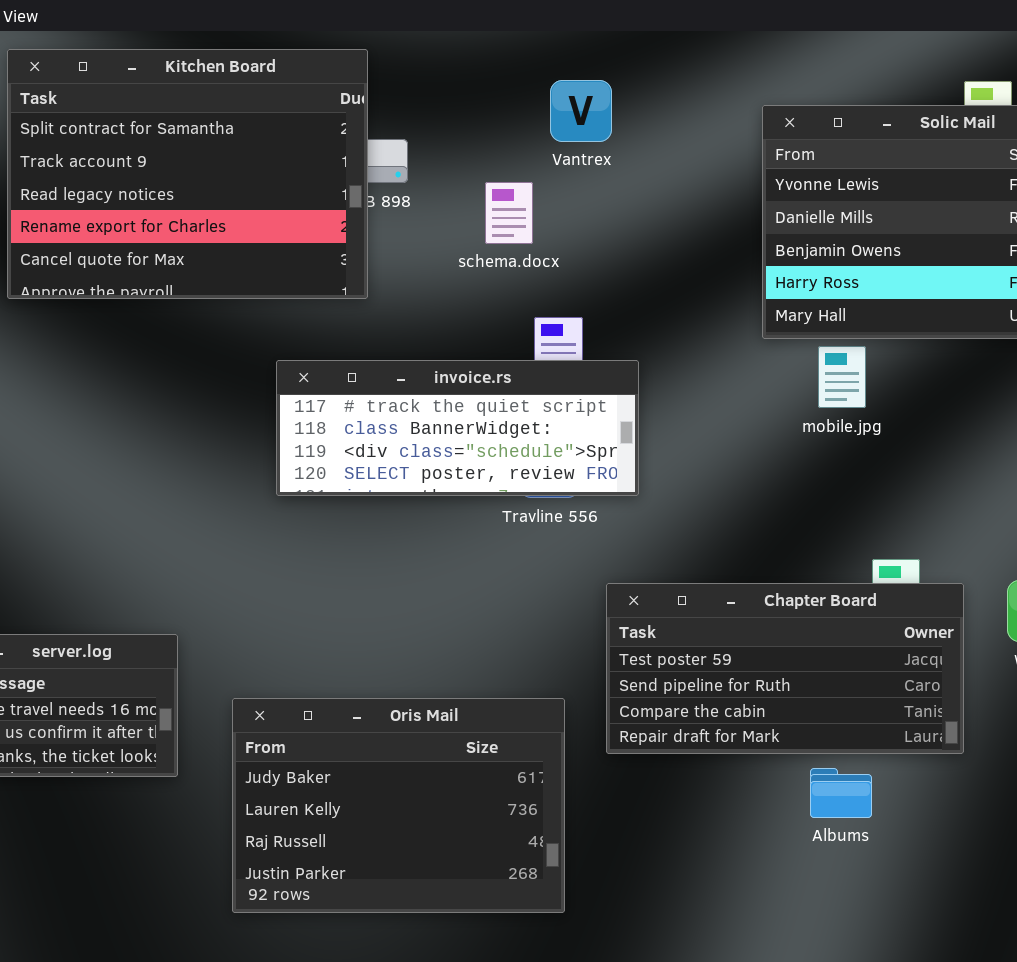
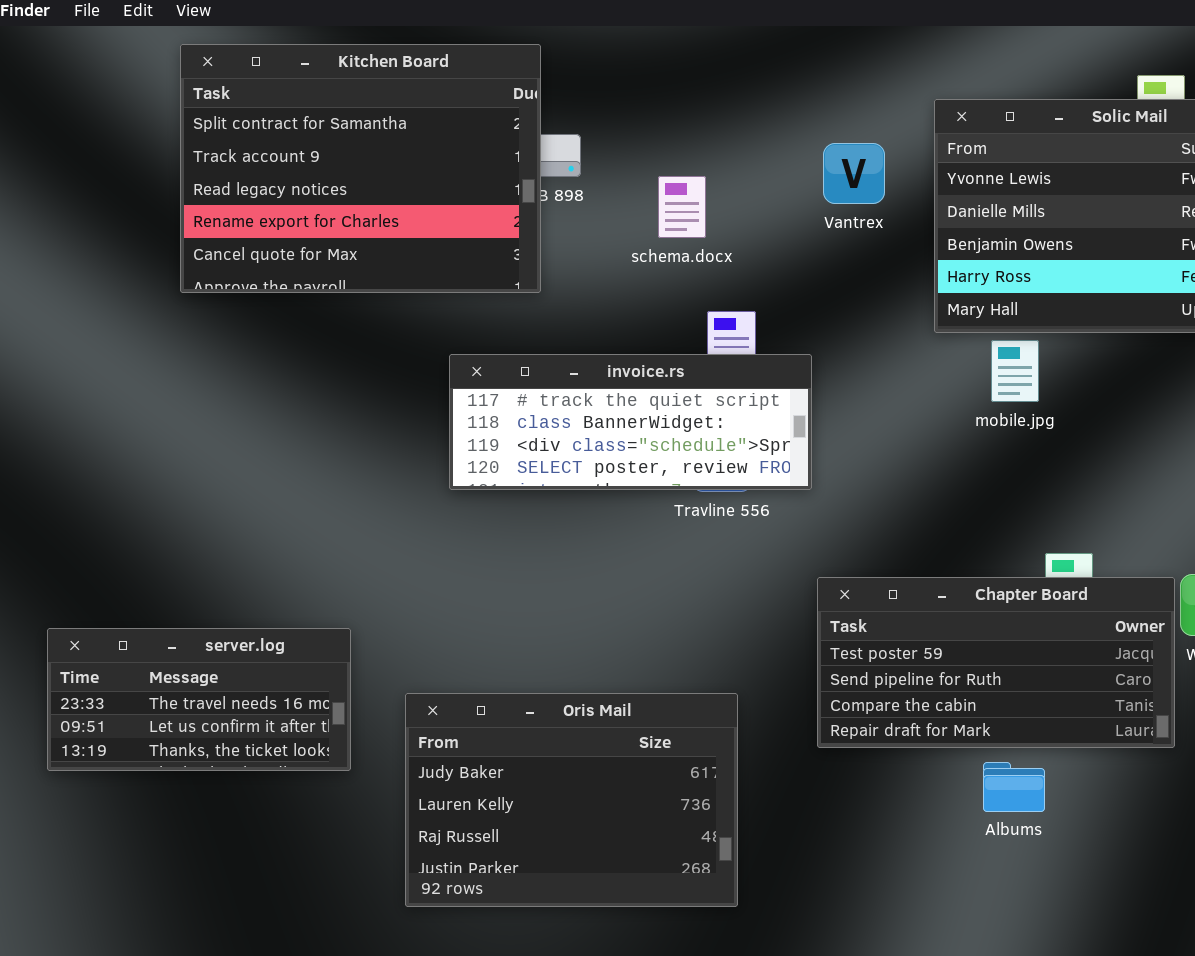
Vantrex: [550,80,612,142] -> [823,143,885,204], moved
Chapter Board: [606,583,964,754] -> [817,577,1175,748], moved

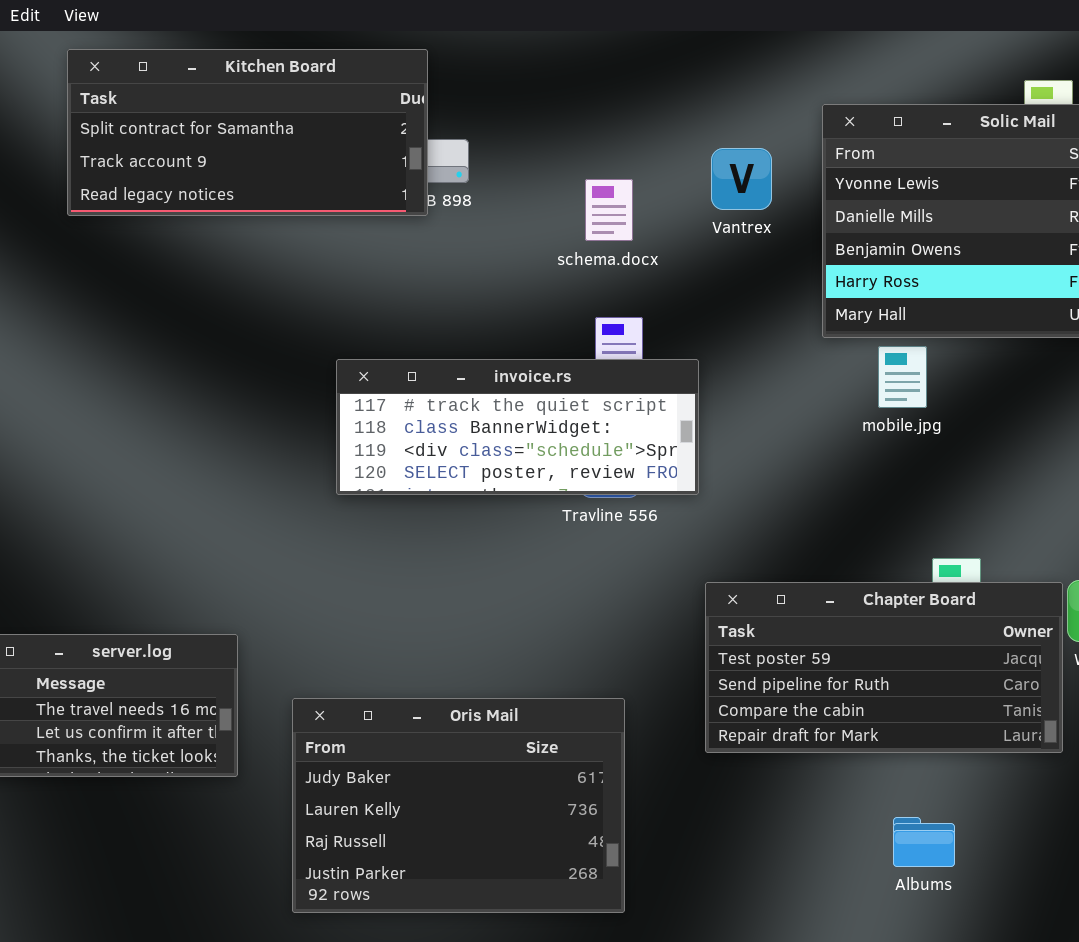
Kitchen Board: [180,44,541,293] -> [67,49,428,216], resized
schema.docx: [658,176,706,238] -> [585,179,633,241], moved
Albums: [983,762,1045,812] -> [893,817,955,867], moved

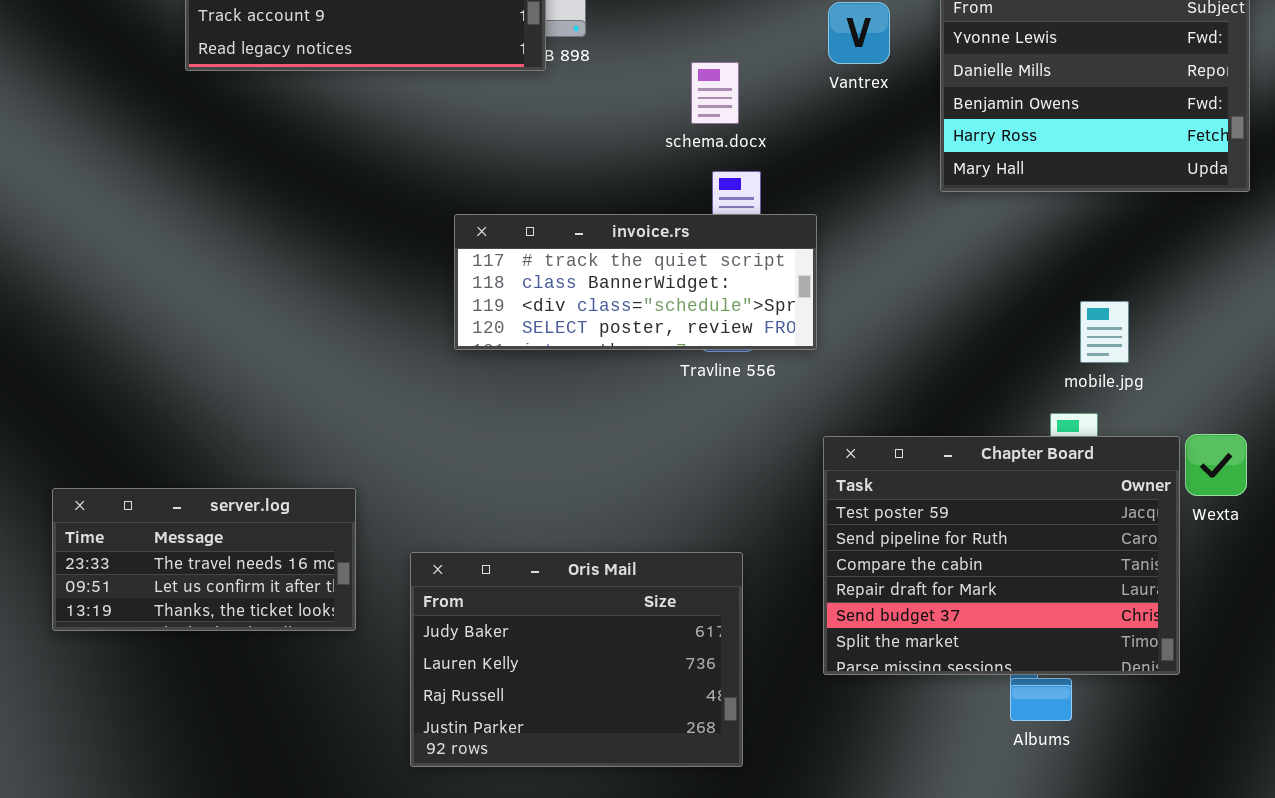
schema.docx: [585,179,633,241] -> [691,62,739,124], moved
mobile.jpg: [878,346,927,408] -> [1080,301,1129,363], moved
Chapter Board: [705,582,1063,753] -> [823,436,1180,675], resized

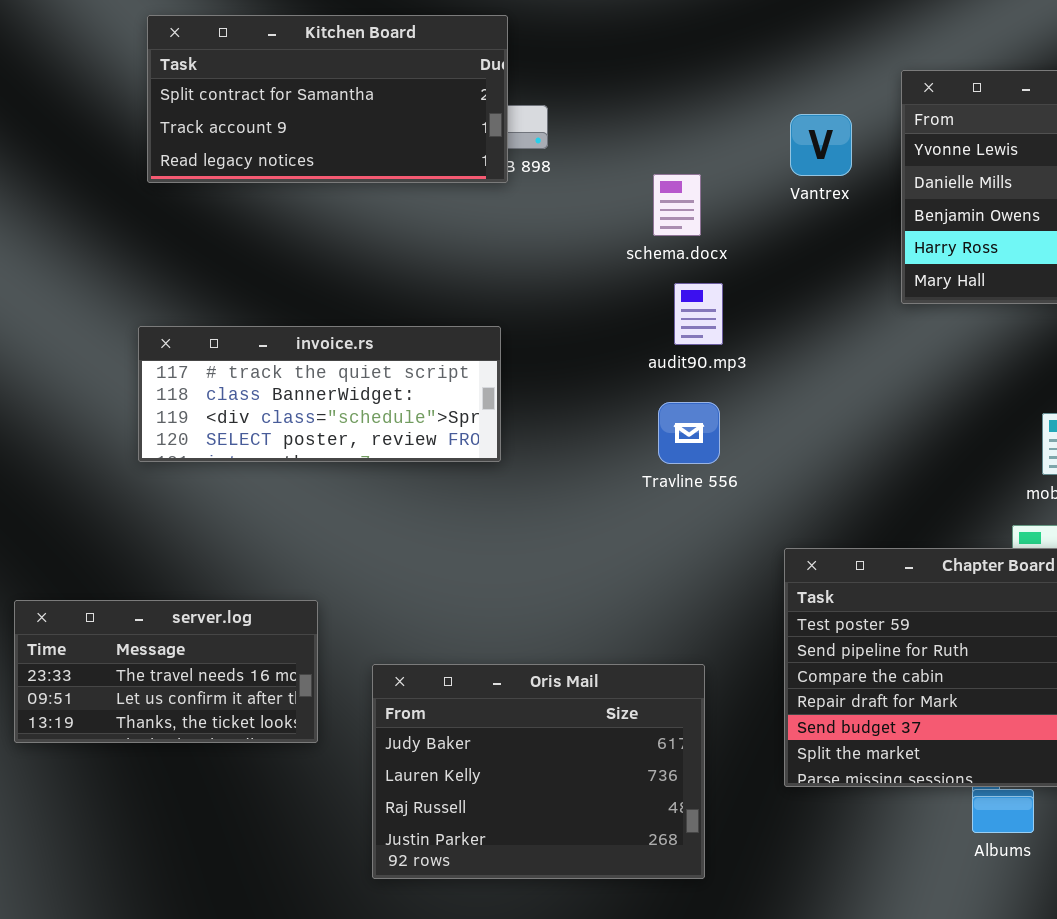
invoice.rs: [454,214,817,350] -> [138,326,501,462], moved

